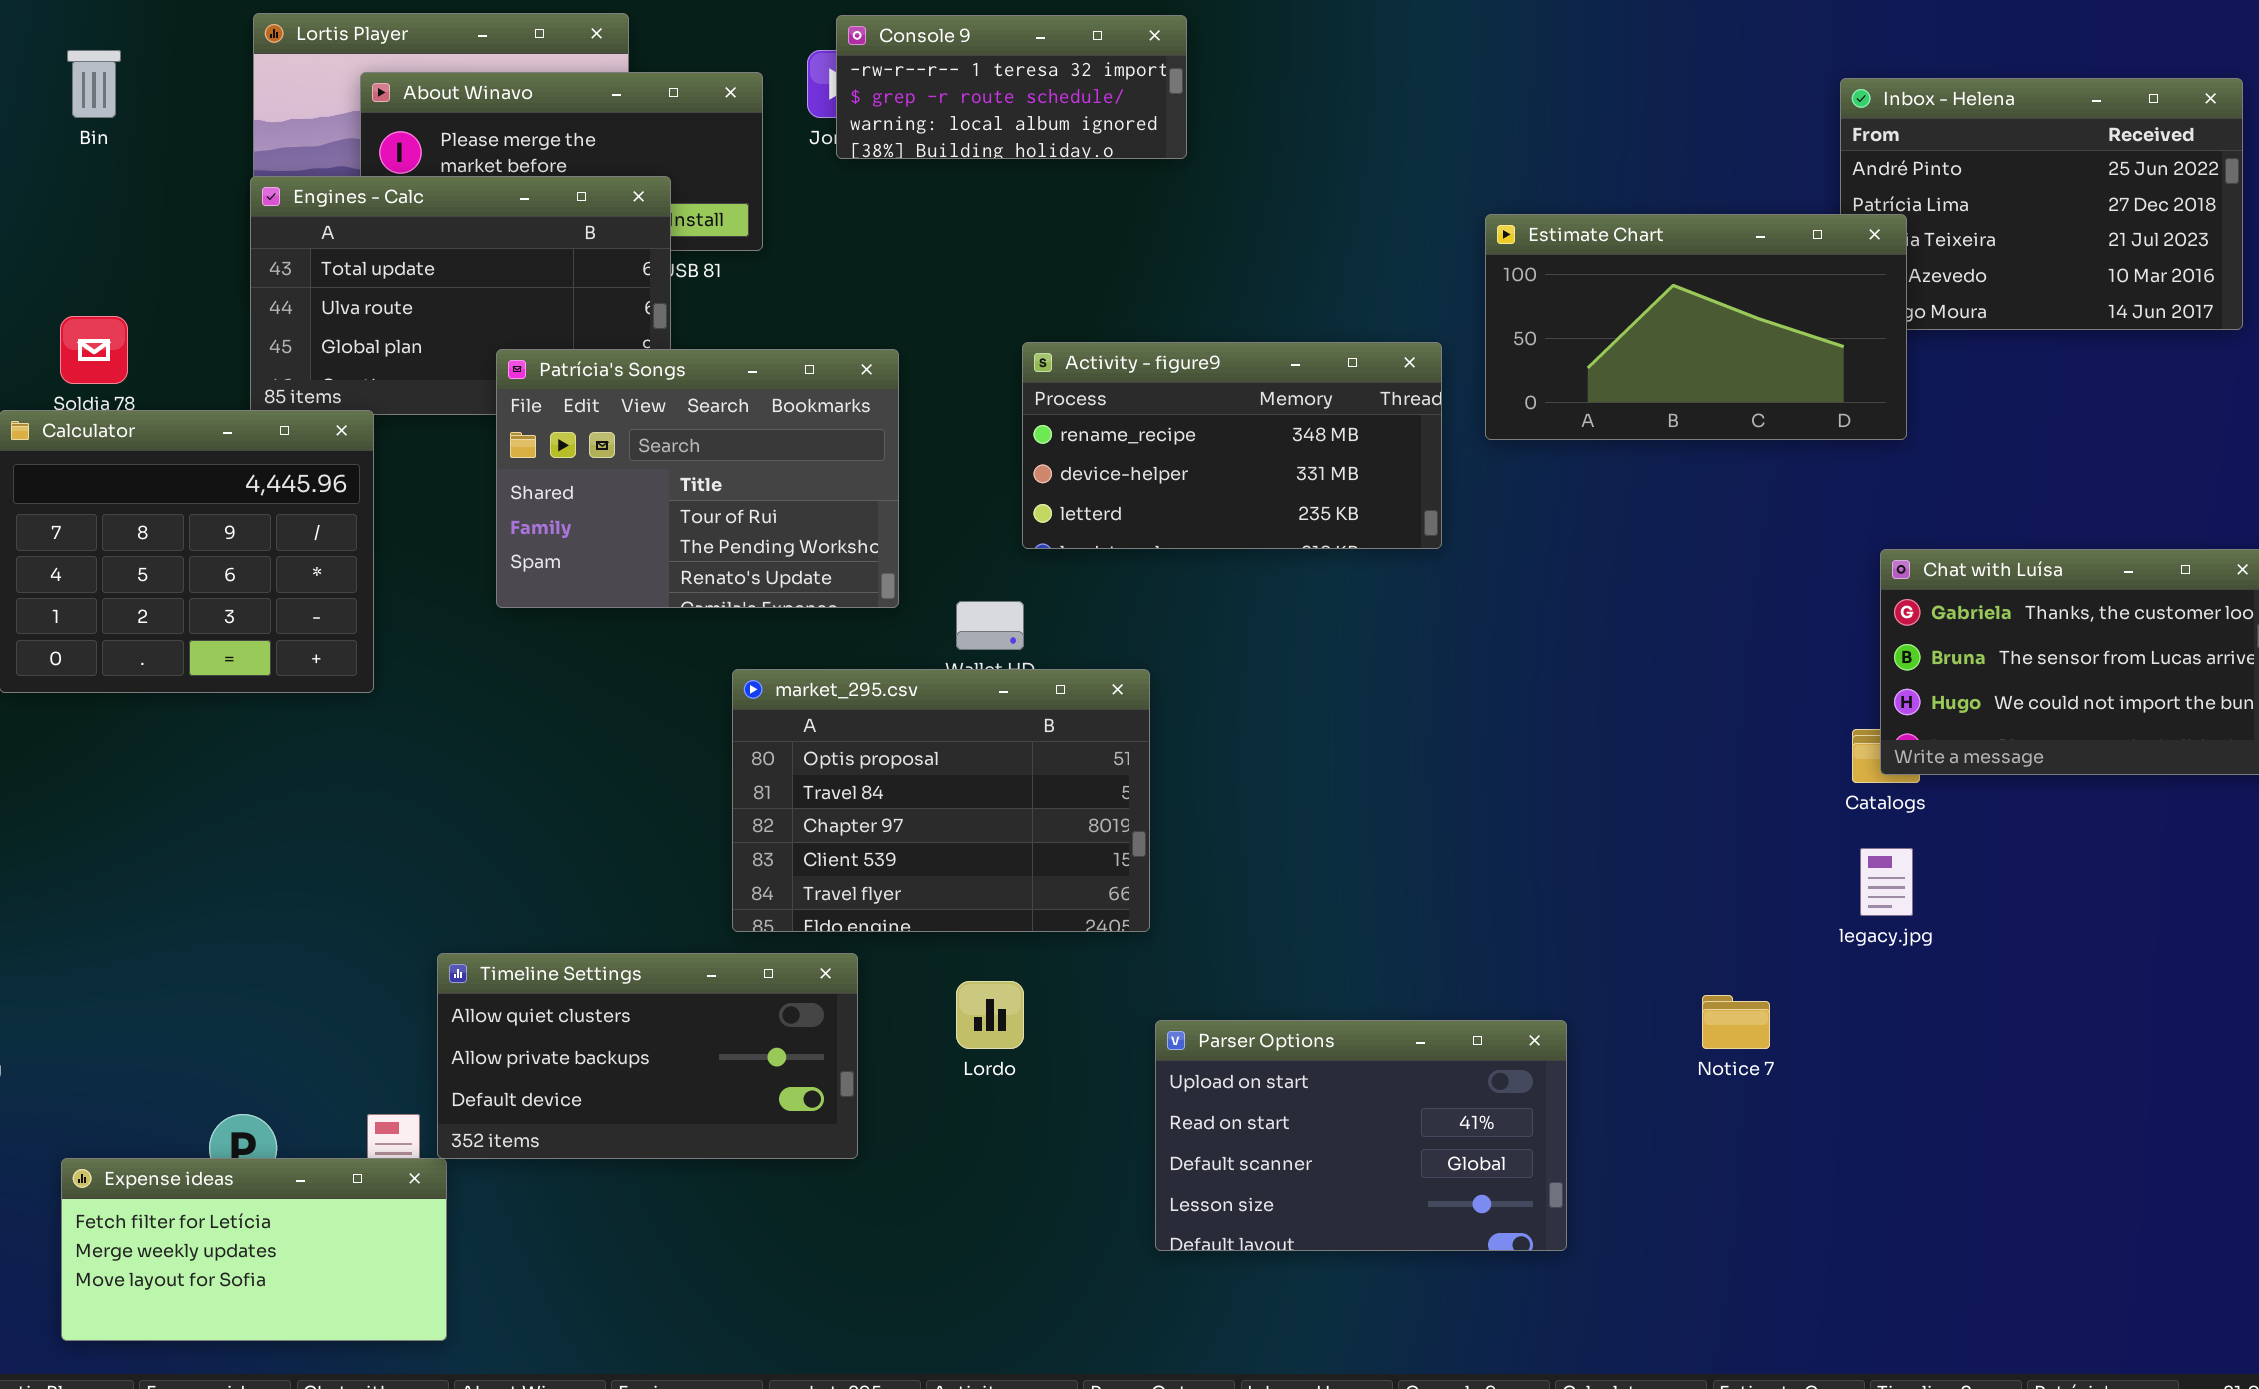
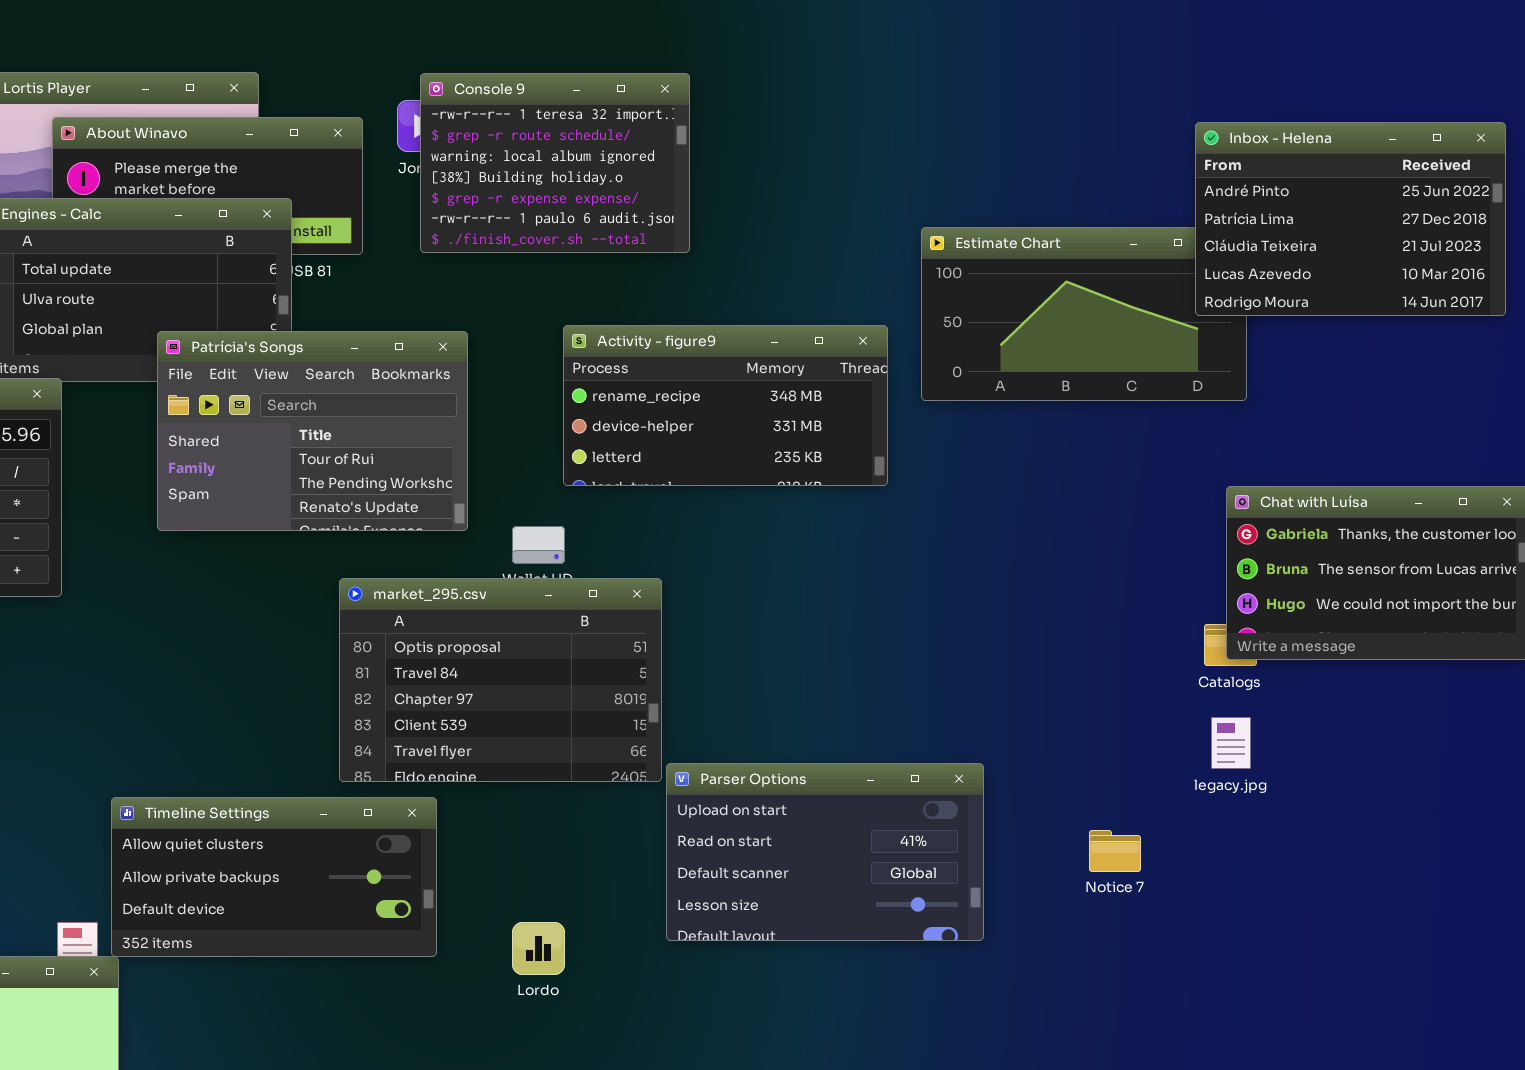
Console 9: [836,15,1187,159] -> [420,73,690,253], resized
Inbox - Helena: [1840,78,2243,330] -> [1195,122,1506,316], raised
Lordo: [956,981,1024,1049] -> [512,922,565,975], moved
Parser Options: [1155,1020,1567,1251] -> [666,763,984,941], moved

